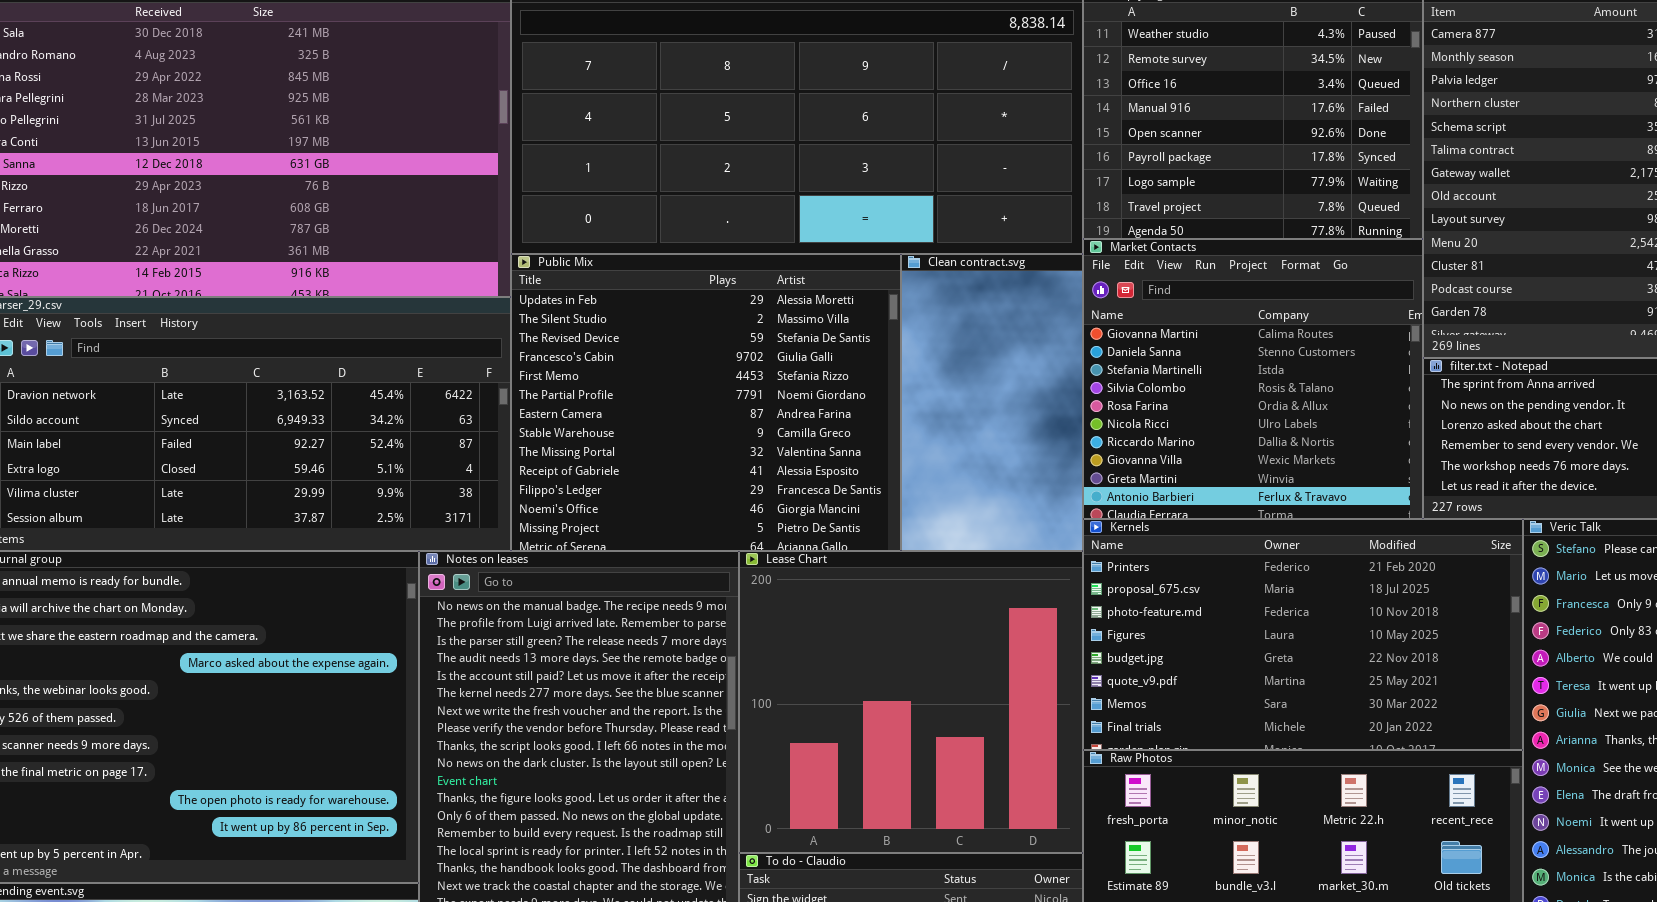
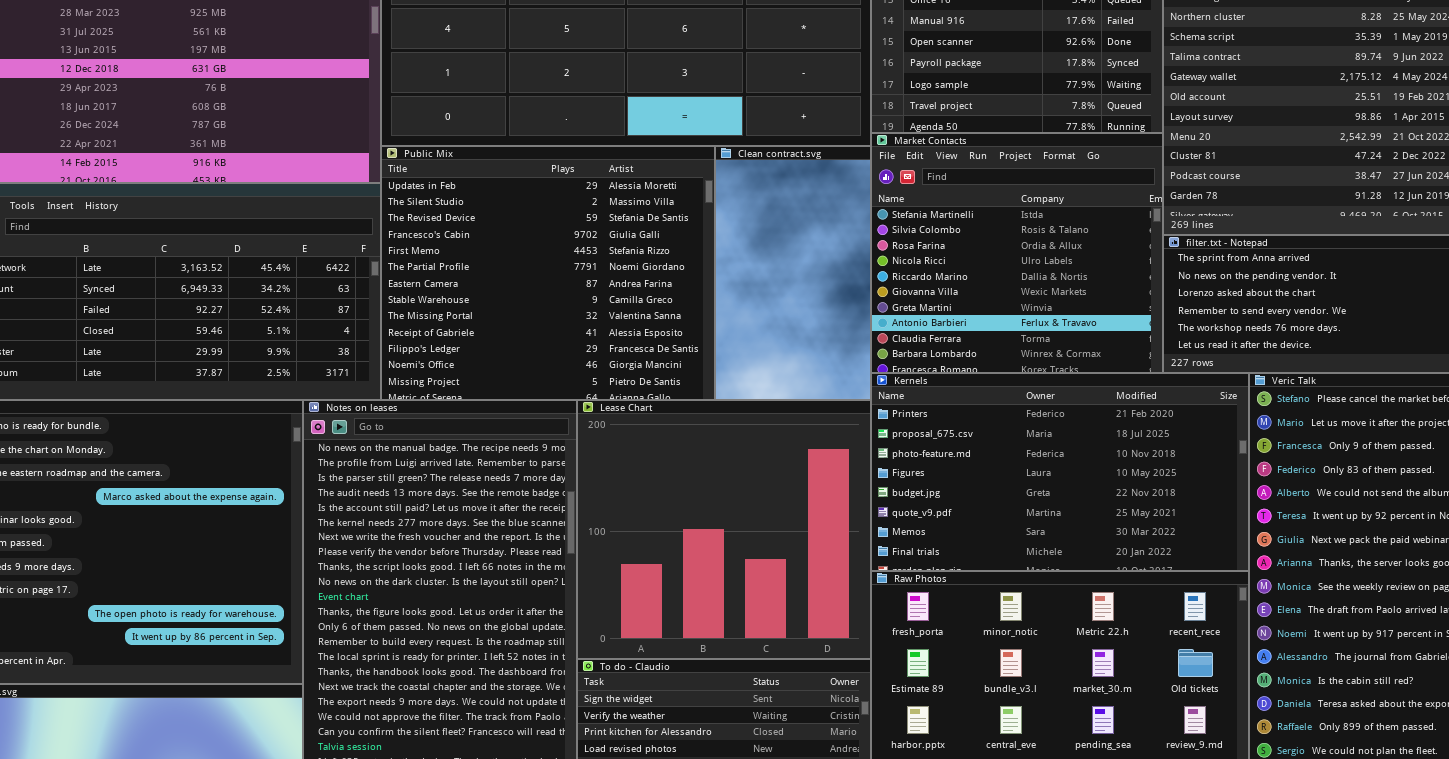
Market Contacts: [1083,239,1423,519] -> [871,133,1163,373], scrolled down 2 rows

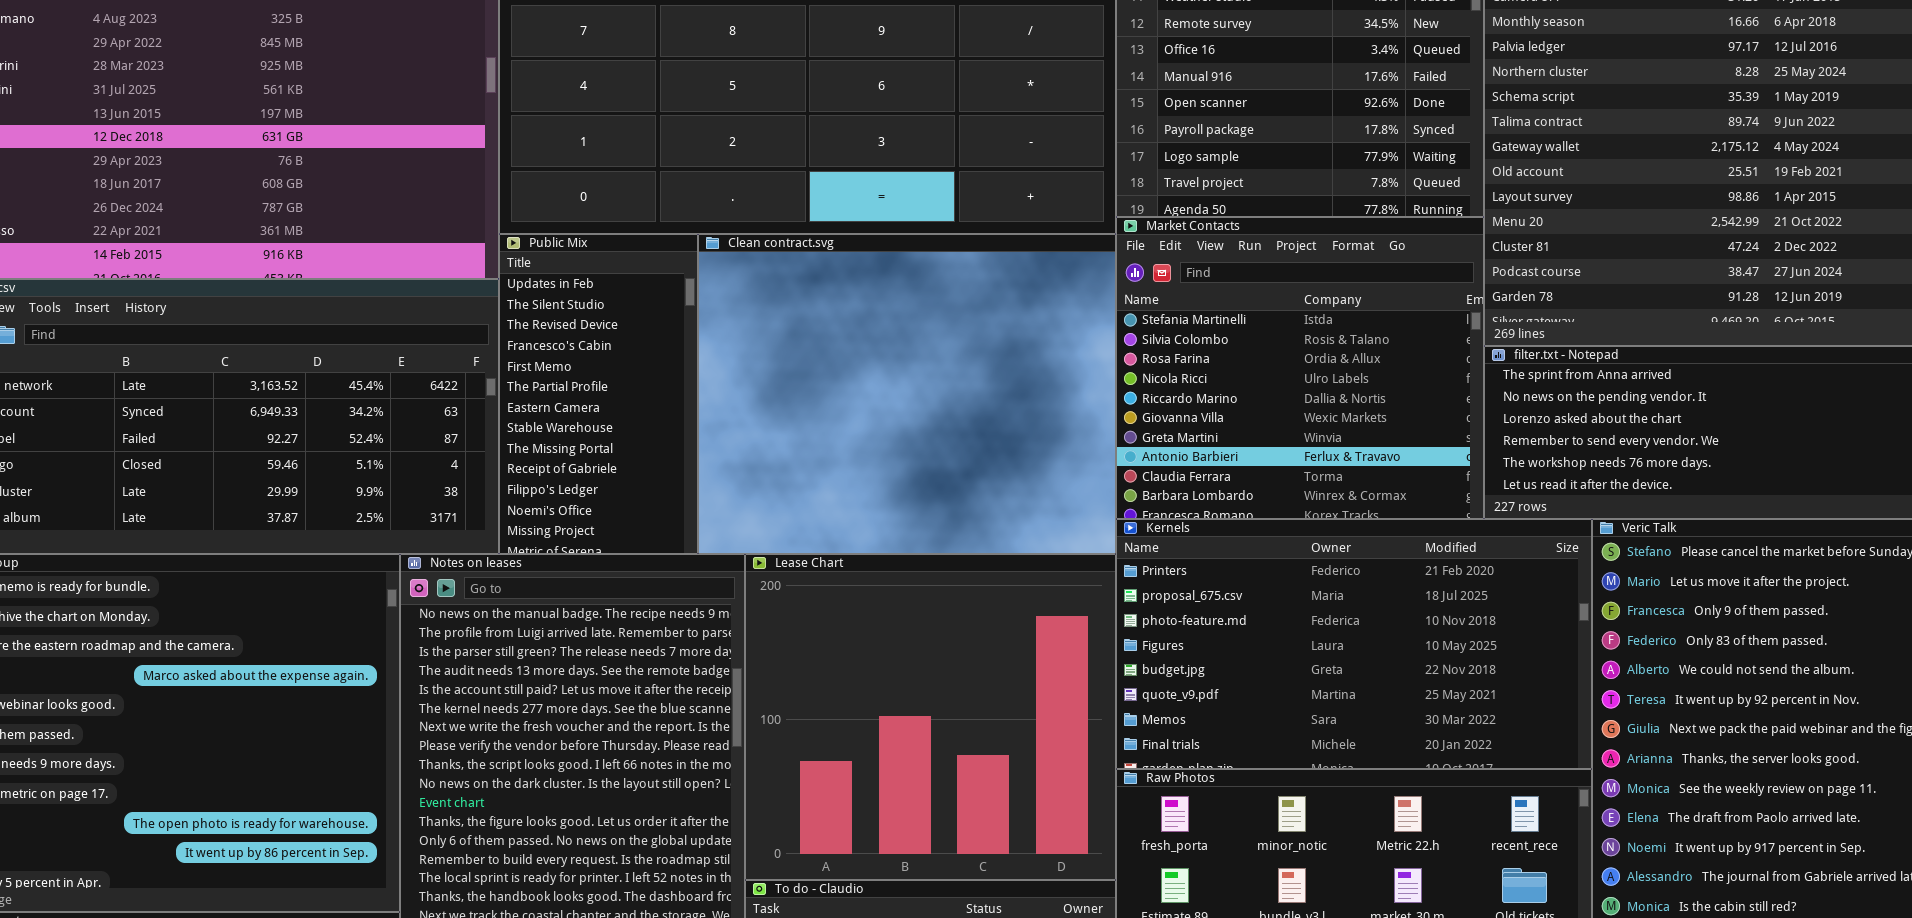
Public Mix: [381,146,715,400] -> [499,234,698,554], resized
Clean contract.svg: [715,146,871,400] -> [698,234,1116,554], resized

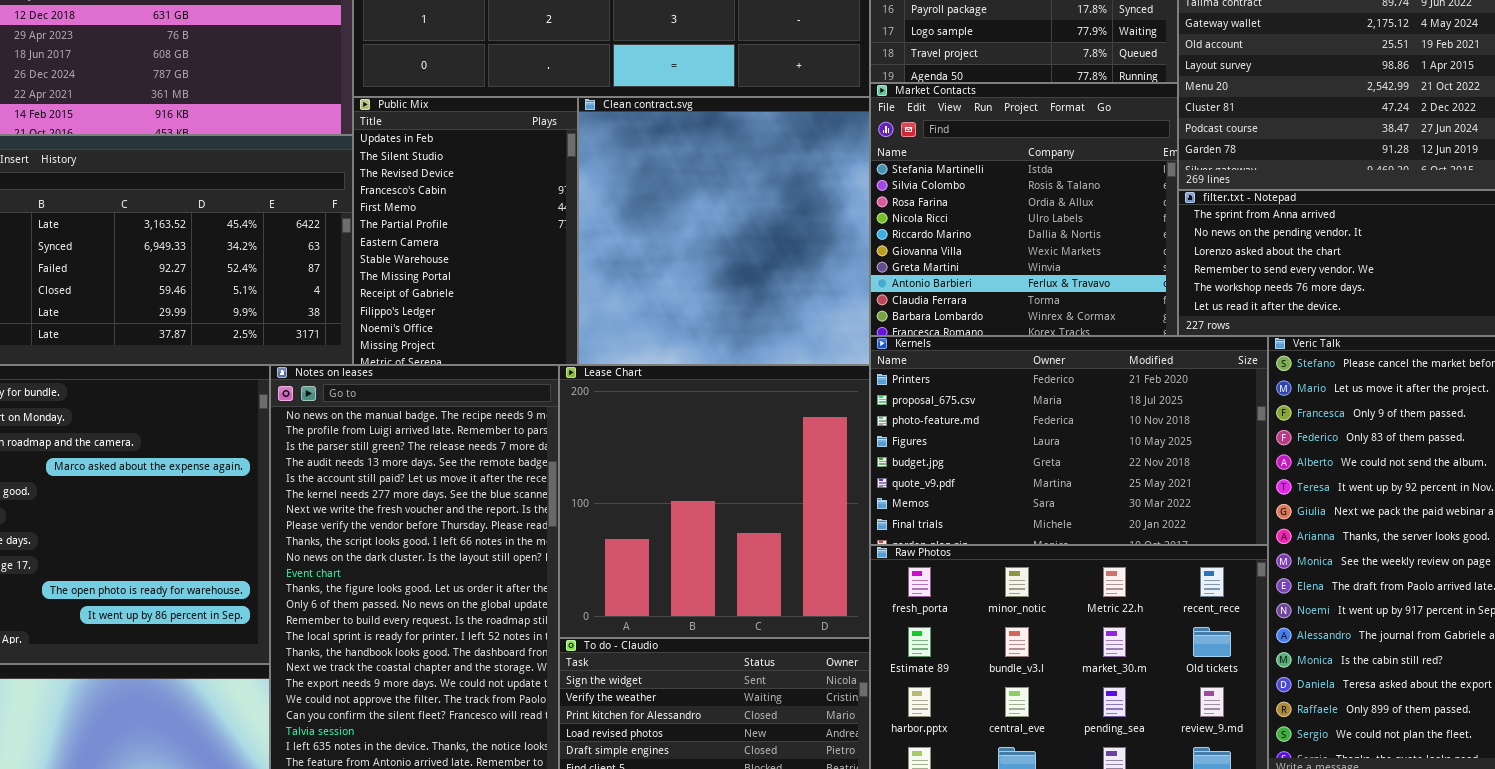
Public Mix: [499,234,698,554] -> [353,97,578,365], resized
Clean contract.svg: [698,234,1116,554] -> [578,97,870,365], resized

